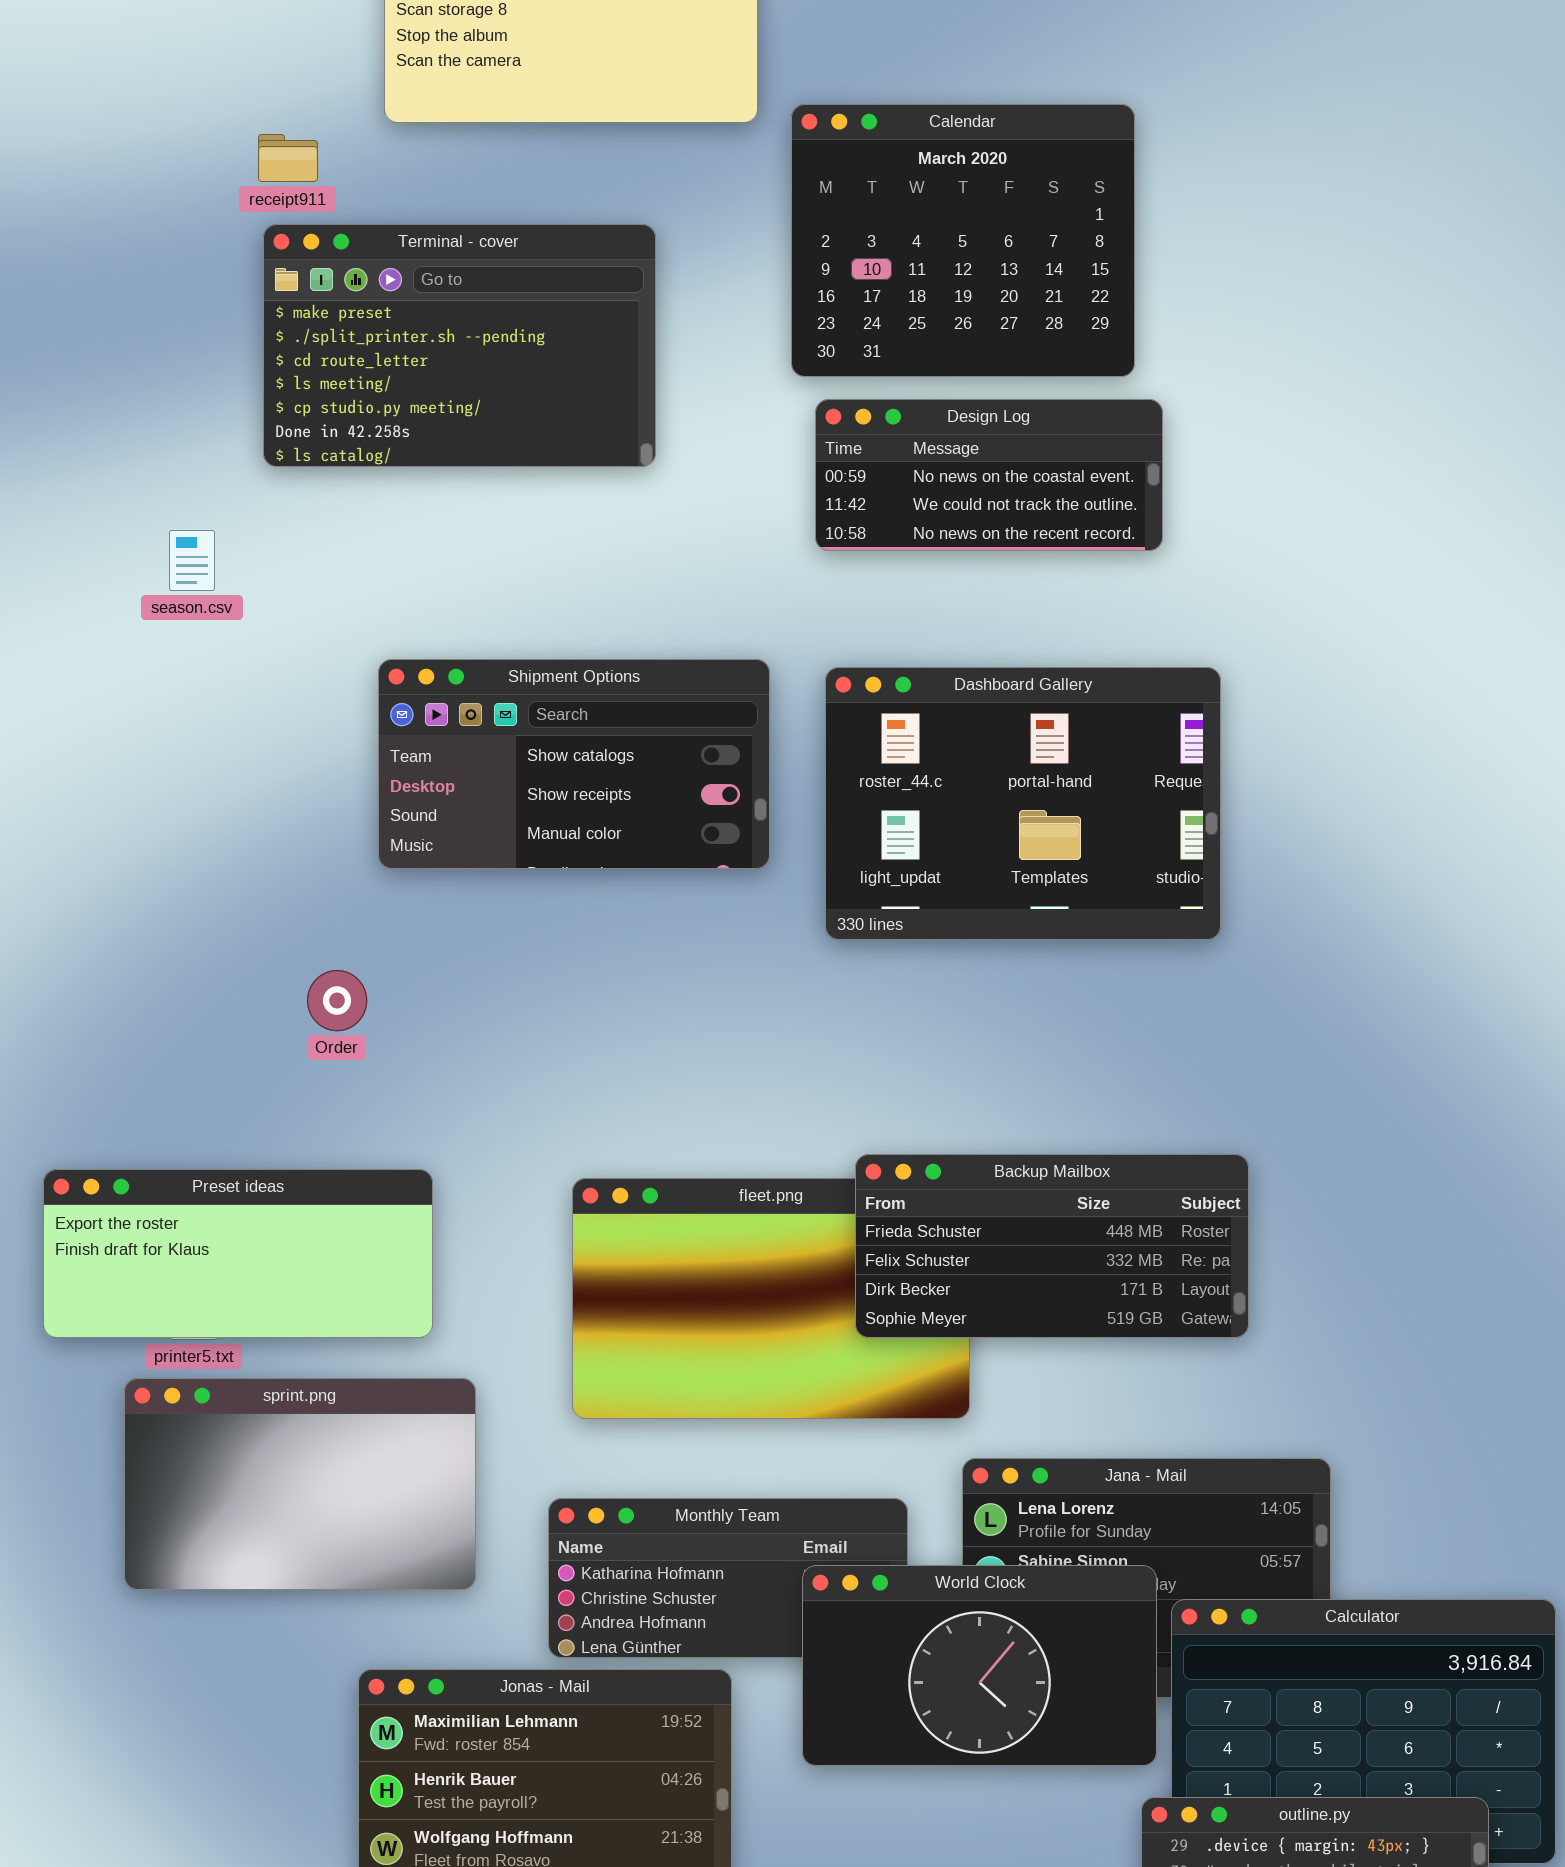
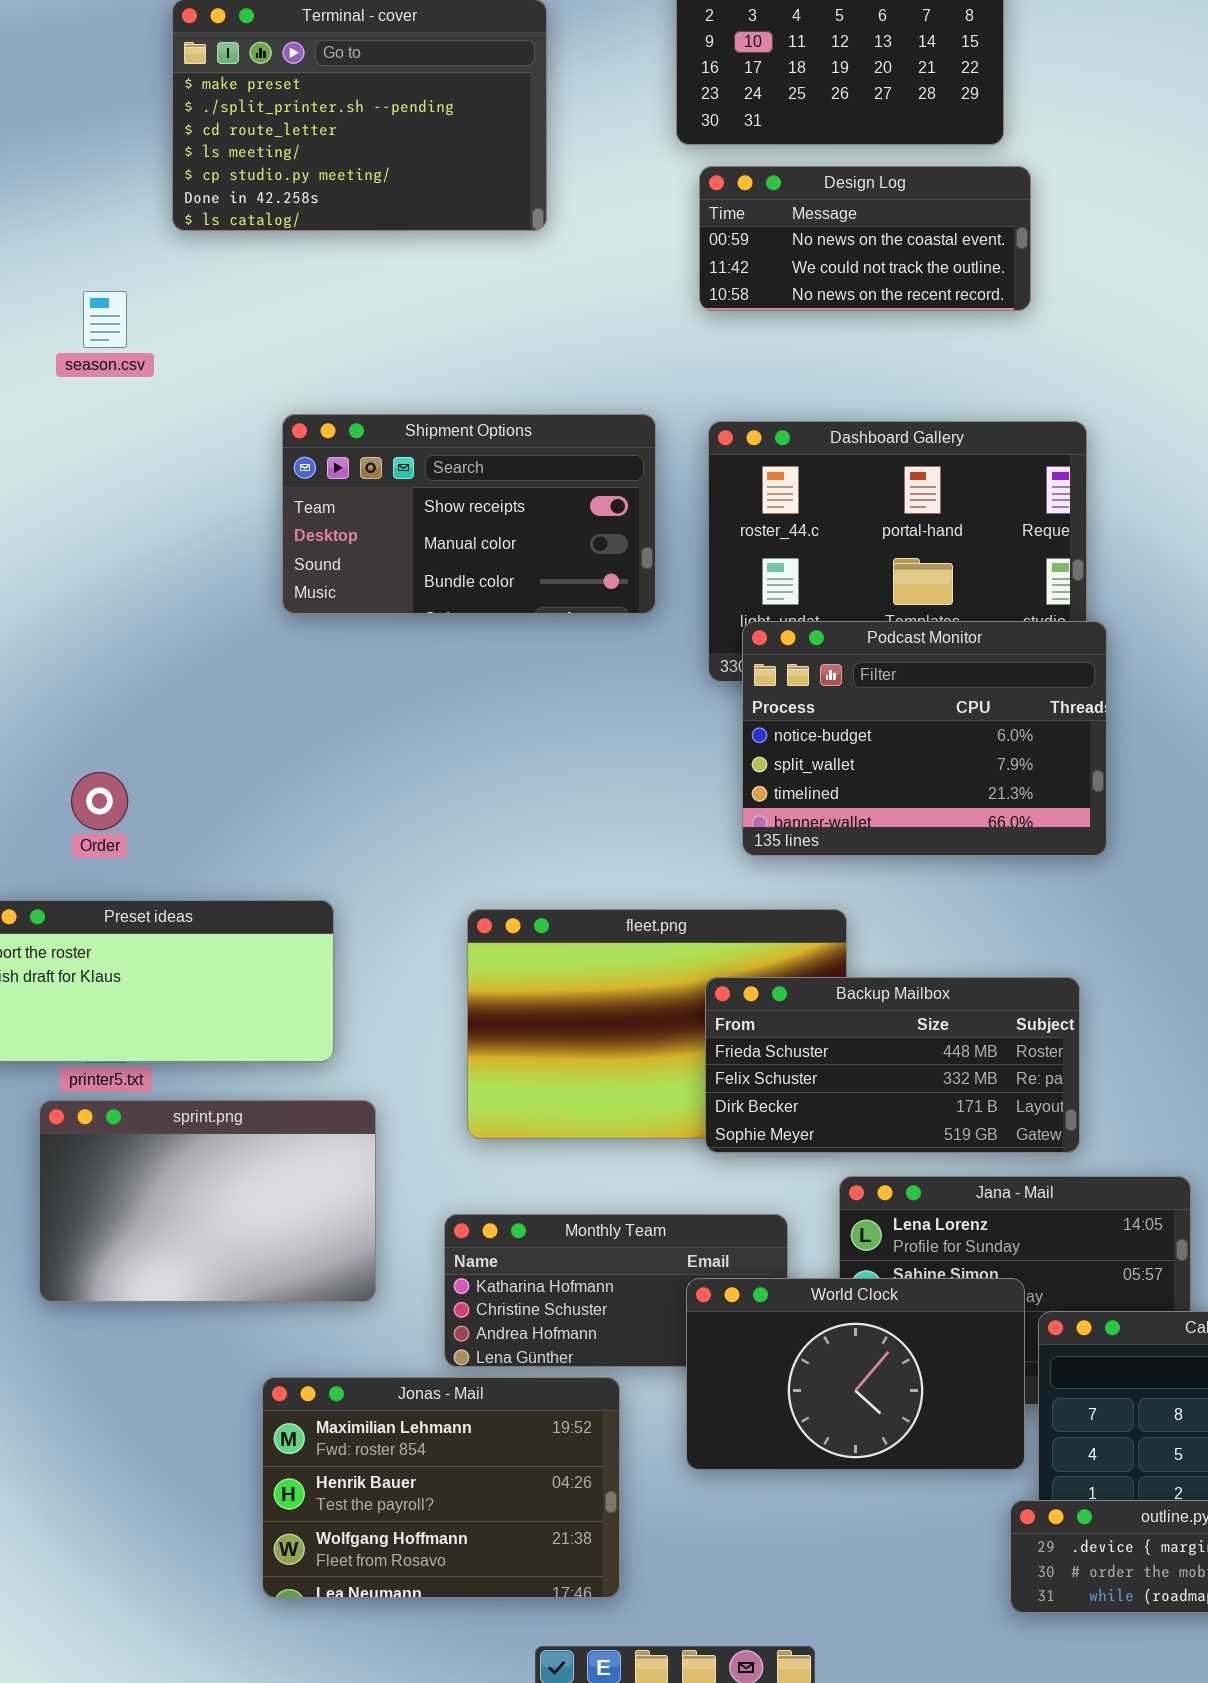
Shipment Options: [378,659,770,869] -> [282,414,656,614], scrolled down 1 row
Podcast Monitor: none -> [742,621,1107,856], opened
Order: [307,970,367,1031] -> [71,772,128,830], moved
Backup Mailbox: [855,1154,1249,1338] -> [705,977,1080,1153], moved

